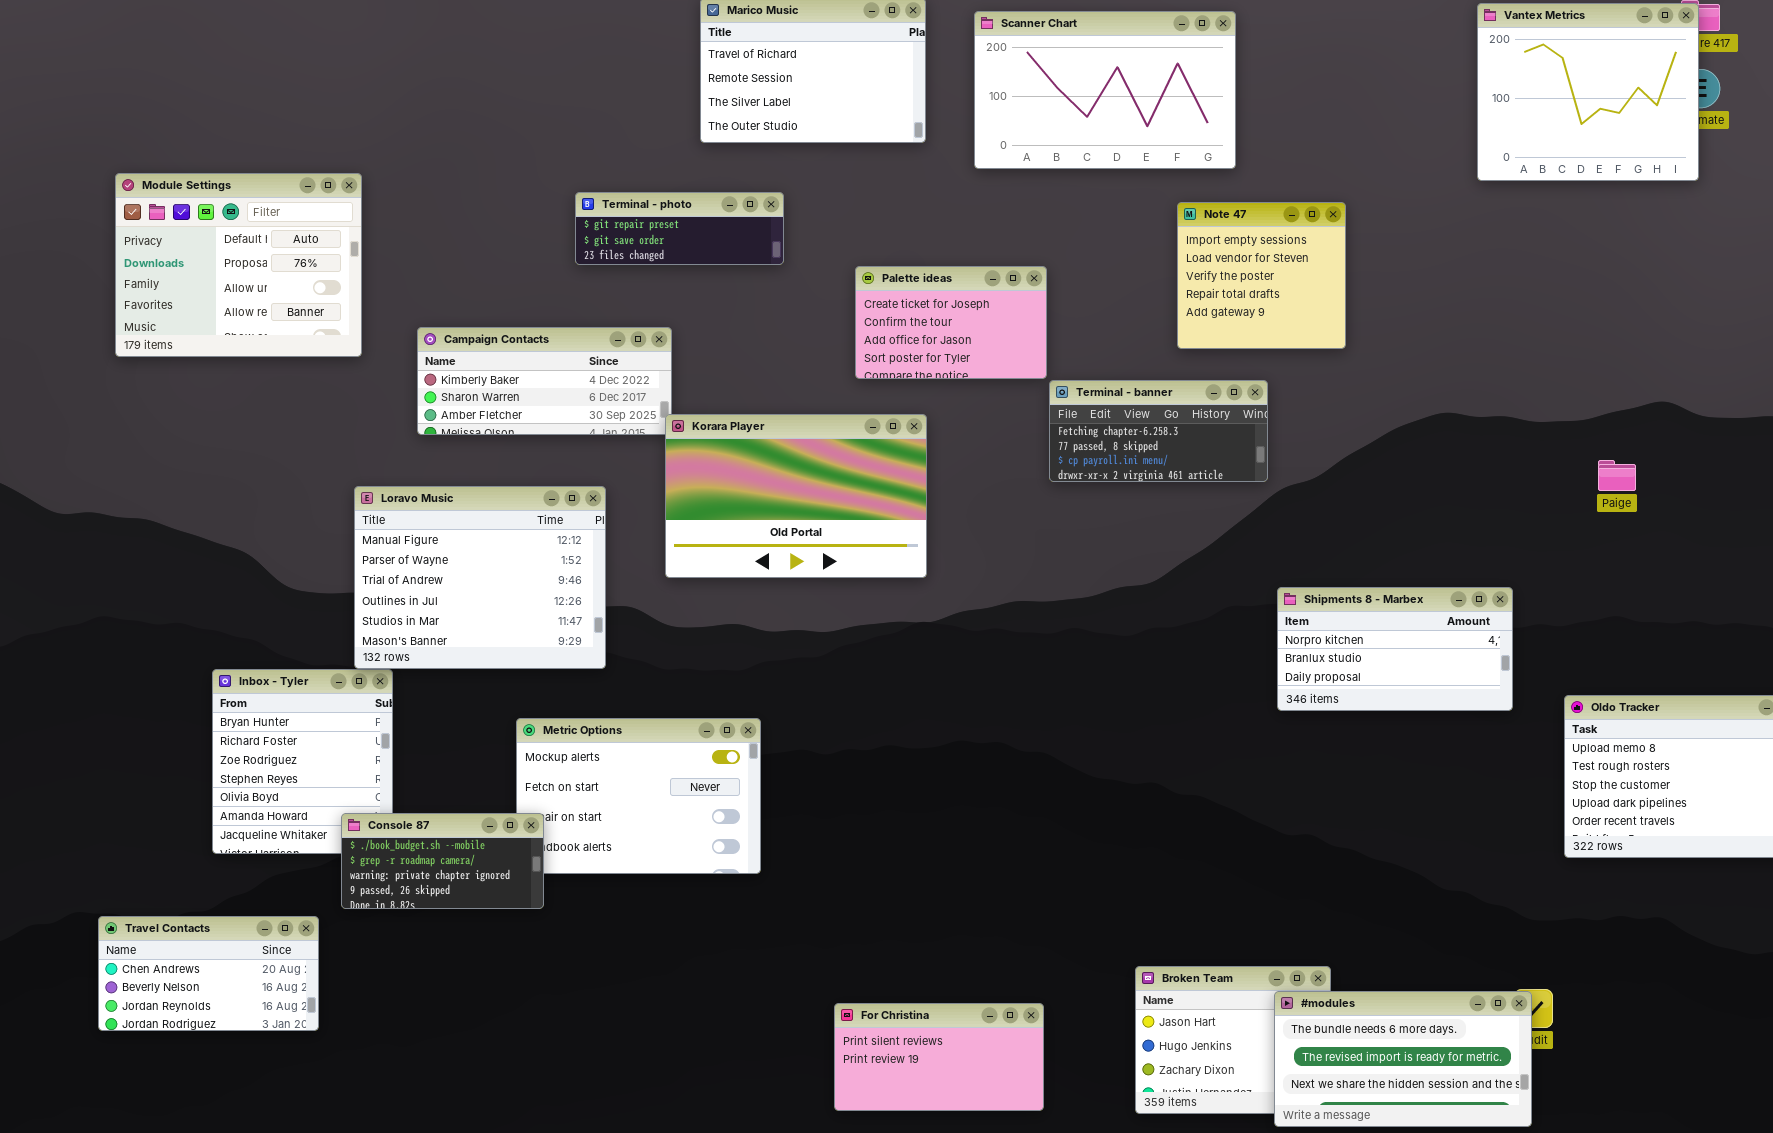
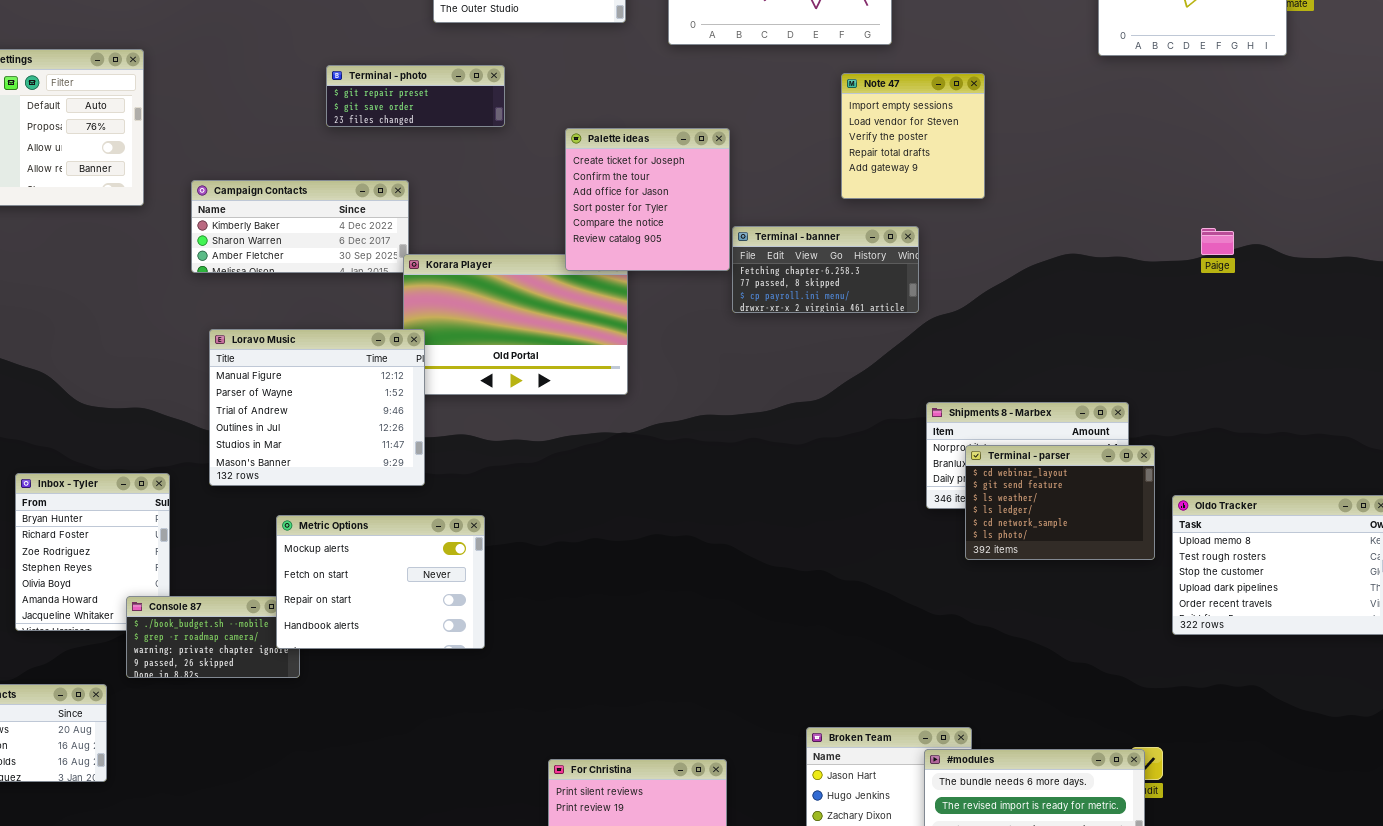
Palette ideas: [855,266,1047,379] -> [565,128,730,271], resized
Paige: [1598,460,1636,491] -> [1201,228,1234,255], moved
Loravo Music: [354,486,606,669] -> [209,329,425,486], moved
Terminal - parser: none -> [965,445,1155,560], opened
Metric Options: [516,718,761,874] -> [276,515,485,649], raised

